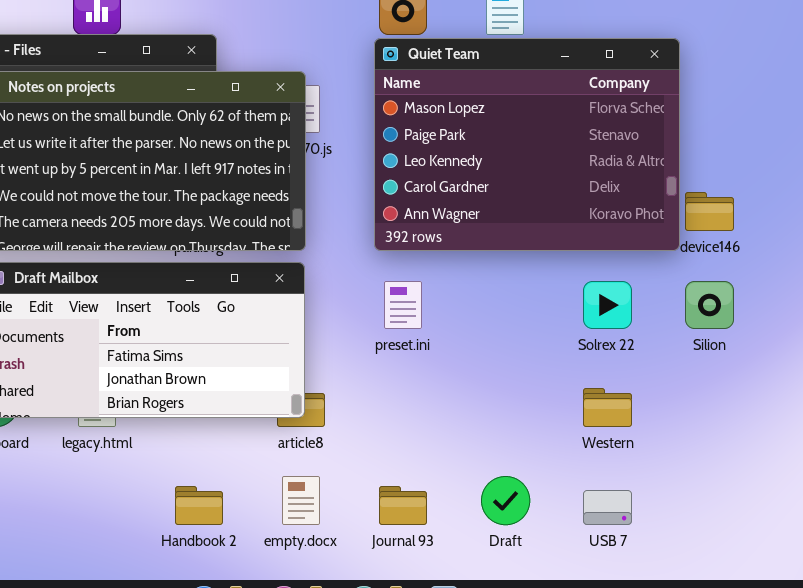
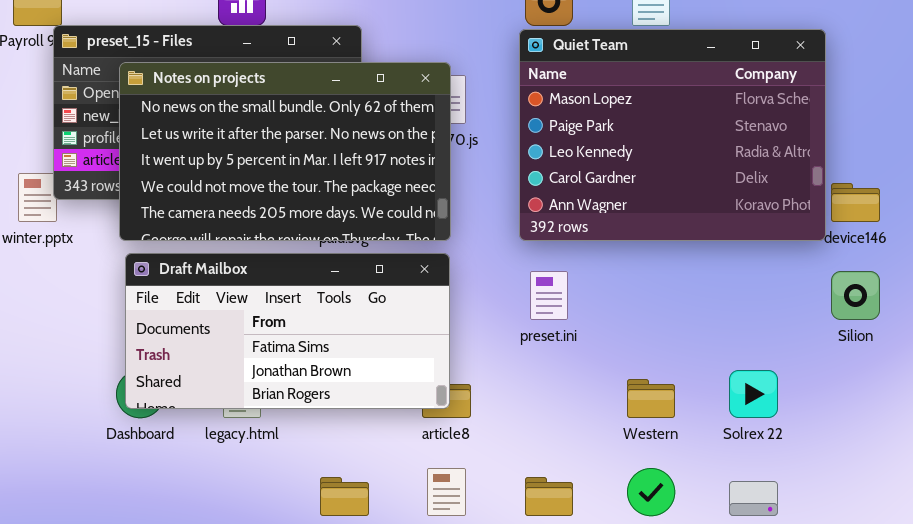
Solrex 22: [583,281,632,329] -> [729,370,778,418], moved
Western: [583,388,632,427] -> [627,379,675,418], moved

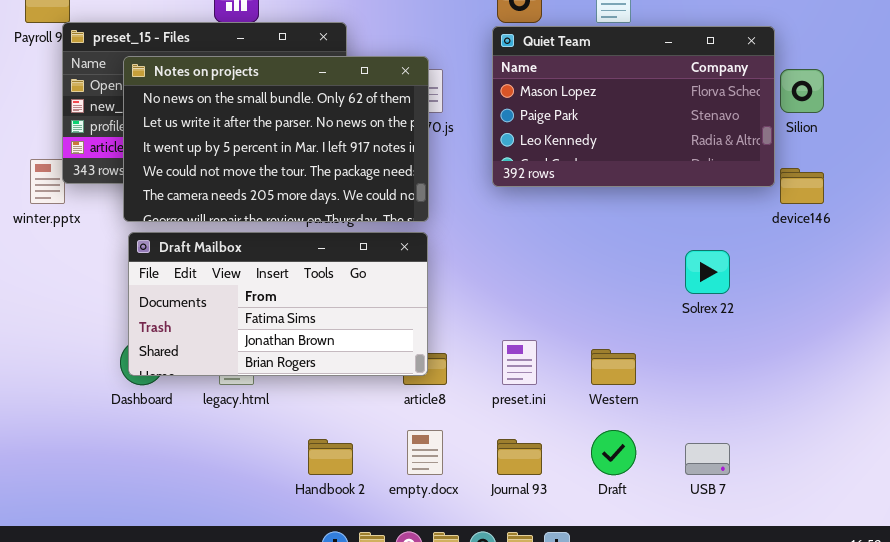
Quiet Team: [519,29,826,241] -> [492,26,775,187], resized
preset.ini: [530,271,568,320] -> [502,340,537,385], moved
Silion: [831,271,880,320] -> [780,69,824,113], moved
Solrex 22: [729,370,778,418] -> [685,250,730,294], moved

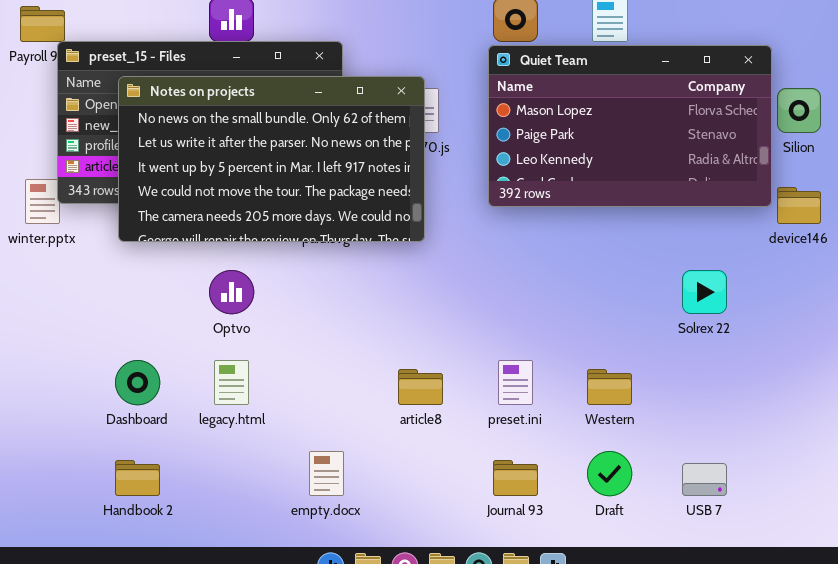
Draft Mailbox: [128,232,428,376] -> none, closed
empty.docx: [407,430,443,475] -> [309,451,344,496], moved
Handbook 2: [308,439,353,475] -> [115,460,160,496], moved

